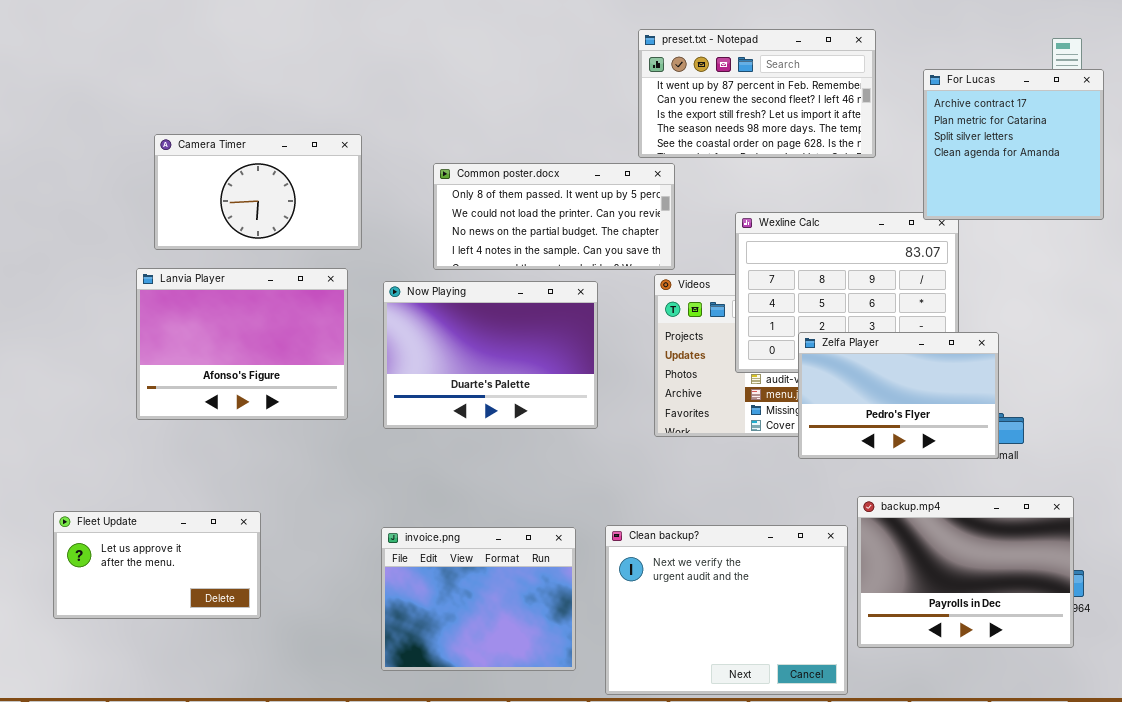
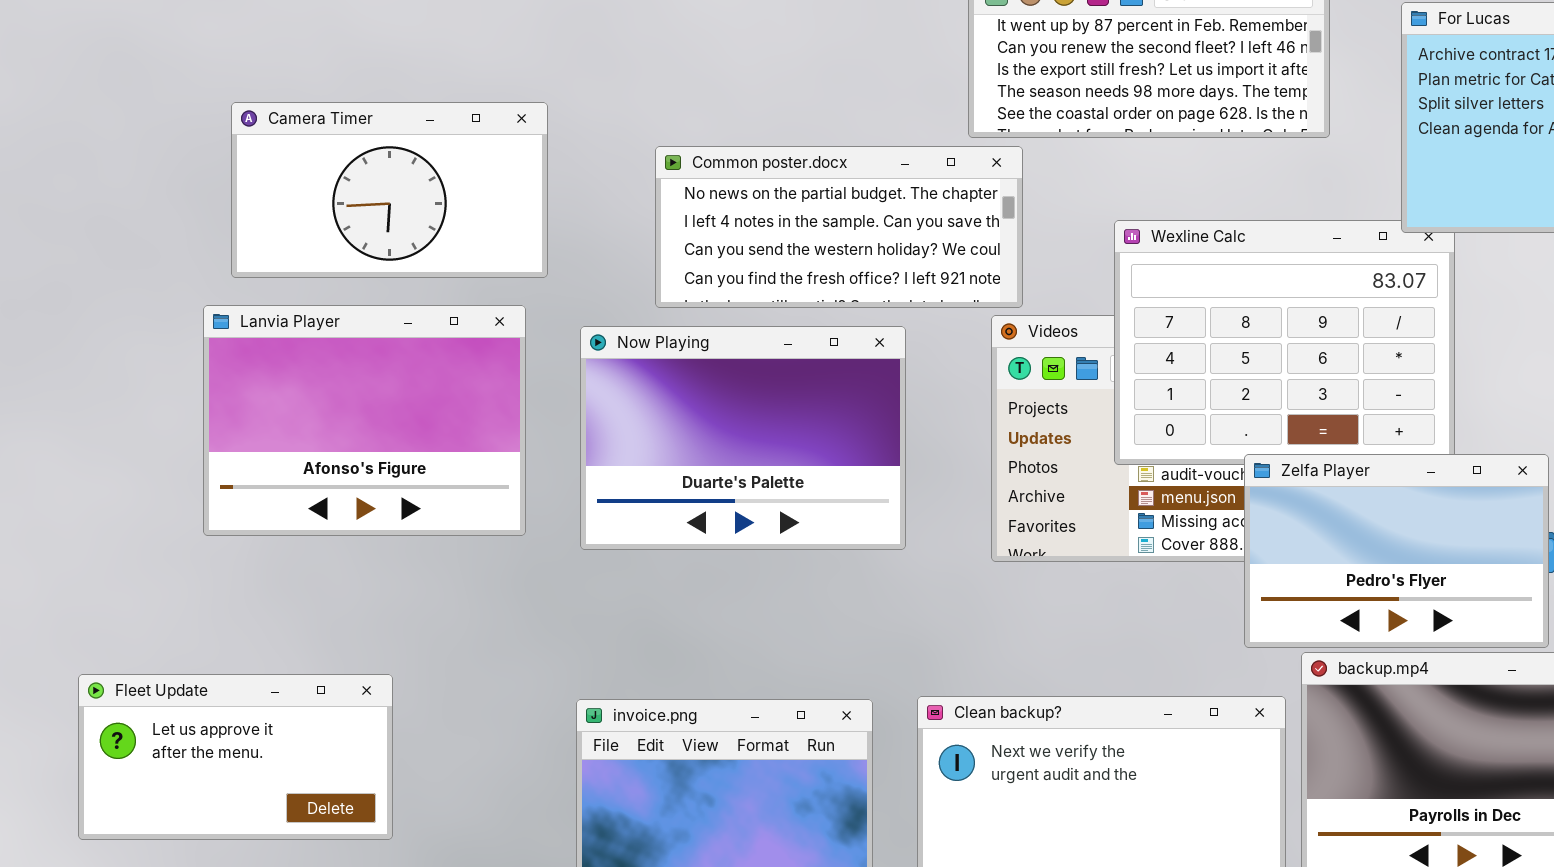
Common poster.docx: [433,163,675,270] -> [655,146,1023,308], scrolled down 2 rows
Zelfa Player: [798,332,999,459] -> [1244,454,1549,648], moved

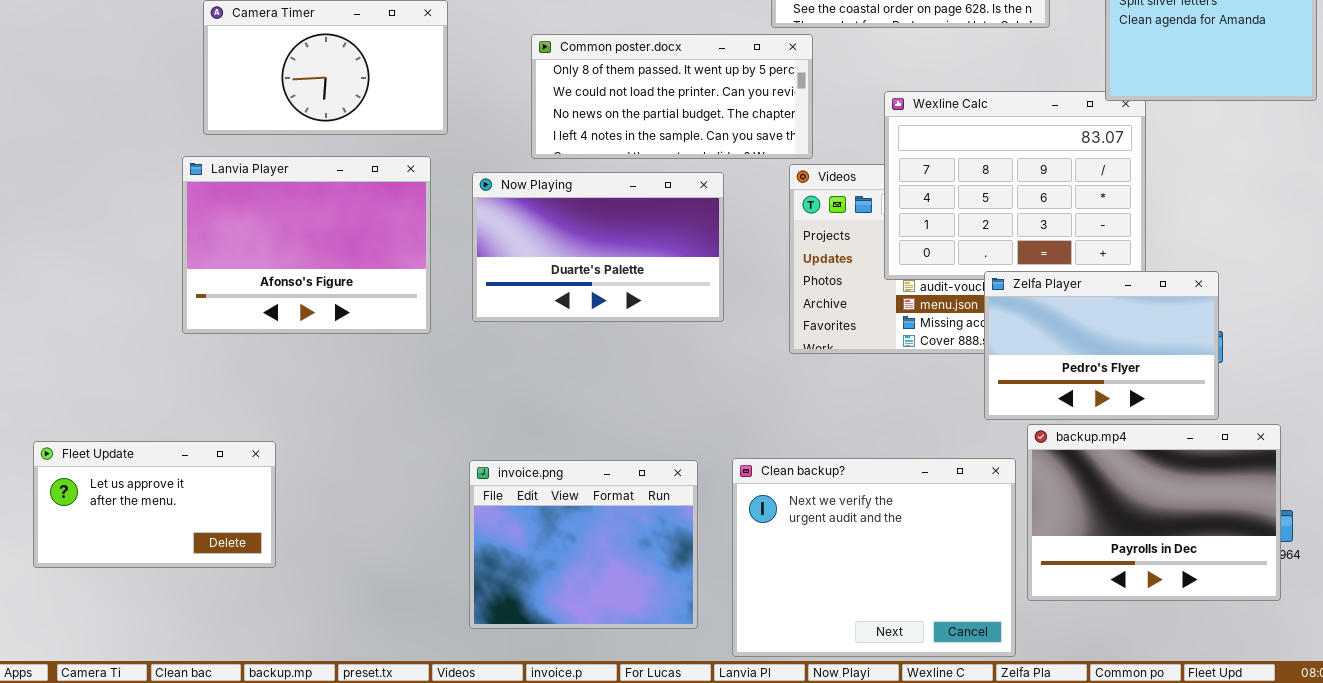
Common poster.docx: [655,146,1023,308] -> [531,34,813,159], scrolled up 2 rows
Now Playing: [580,326,906,550] -> [472,172,724,322], resized
Fleet Update: [78,674,393,840] -> [33,441,276,568], moved

